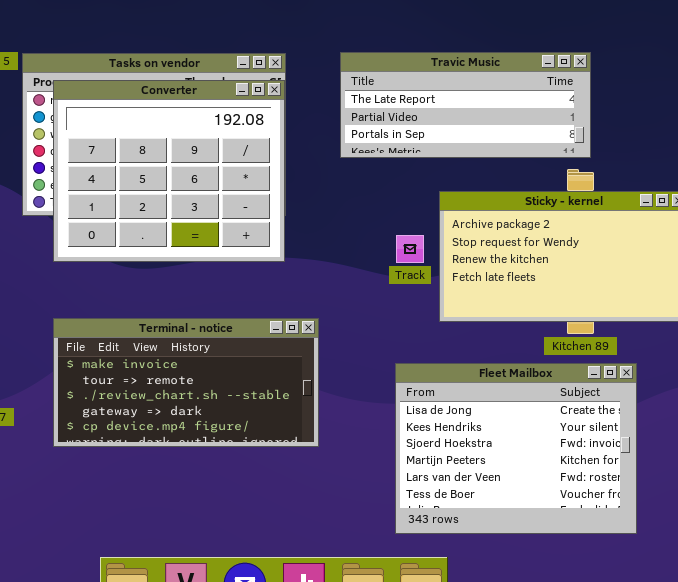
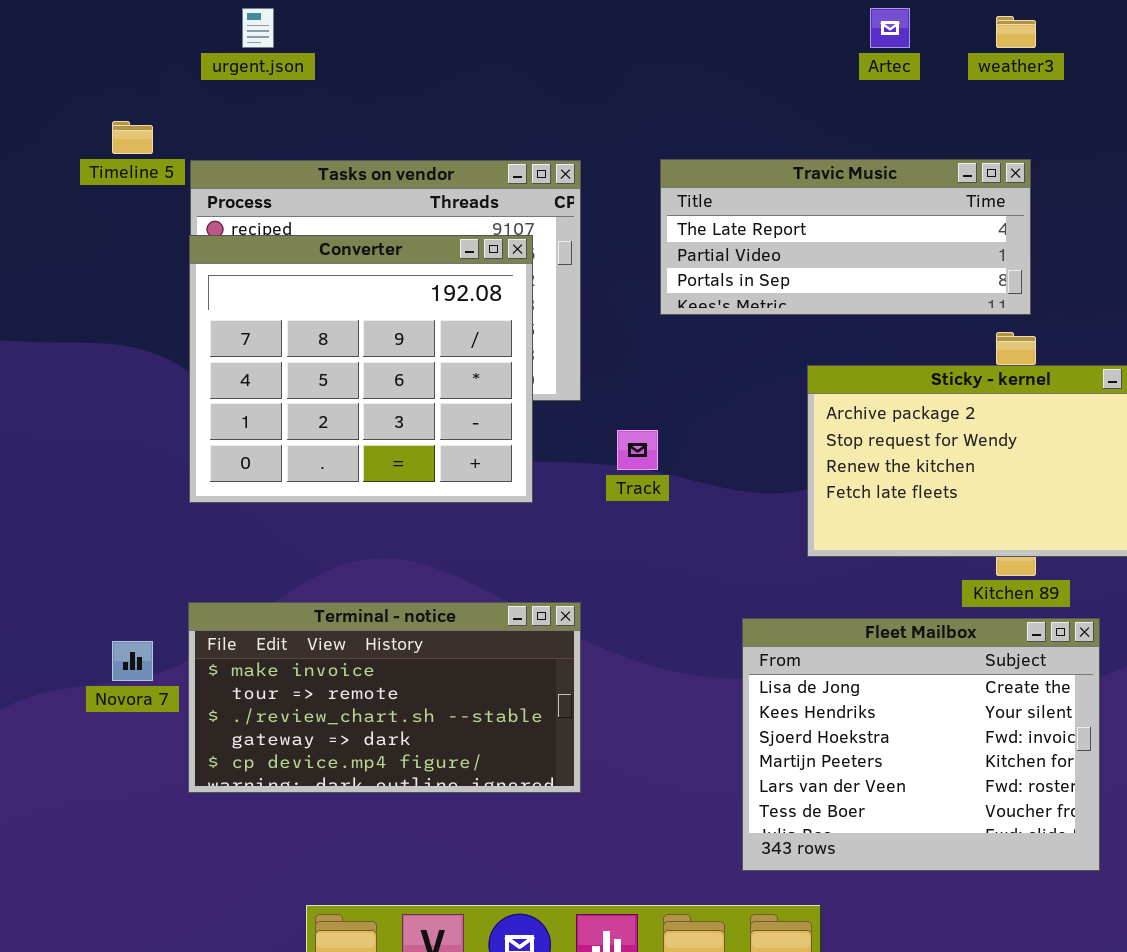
Converter: [53,80,285,262] -> [189,235,533,503], moved
Track: [396,235,424,263] -> [617,430,658,470], moved
Terminal - notice: [53,318,319,447] -> [188,602,581,793], moved

